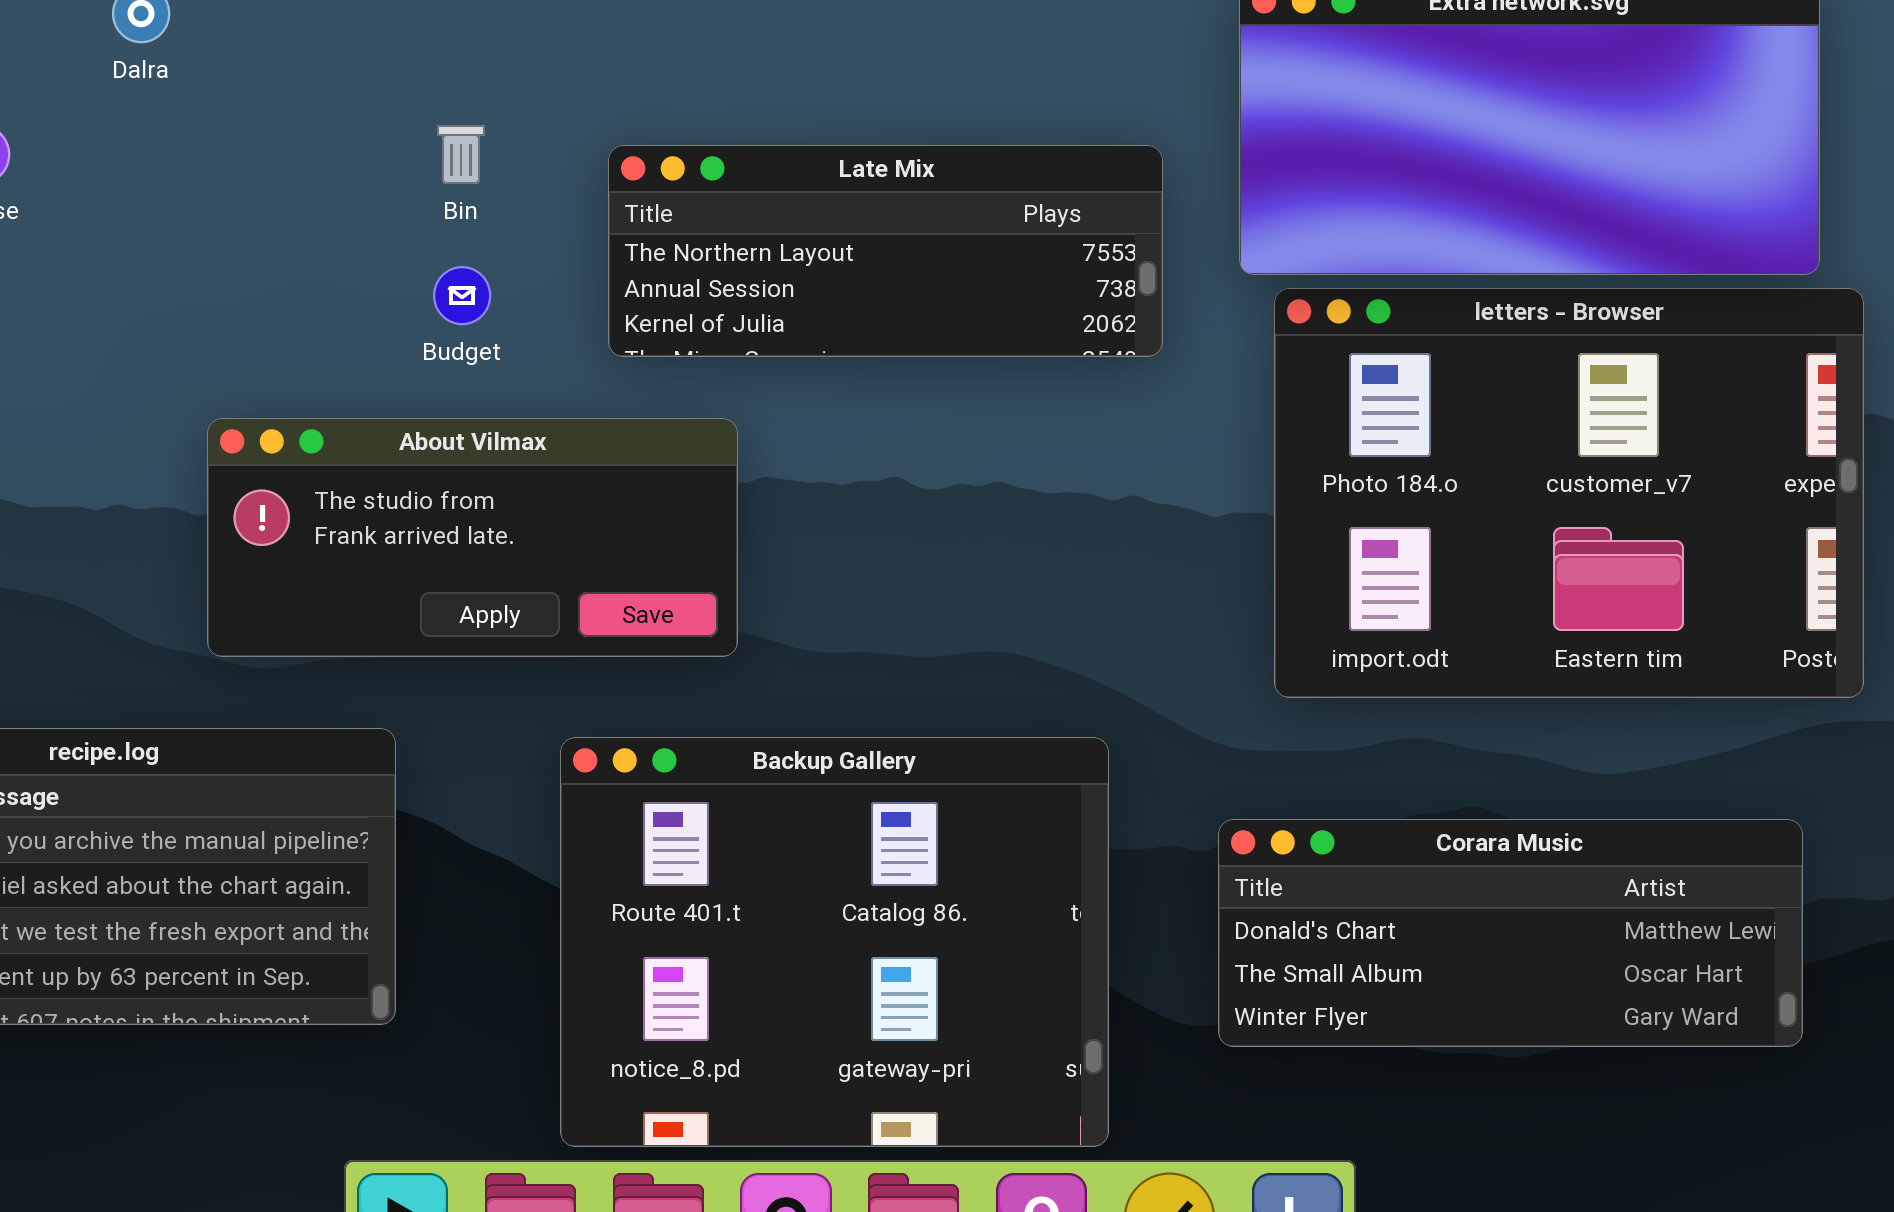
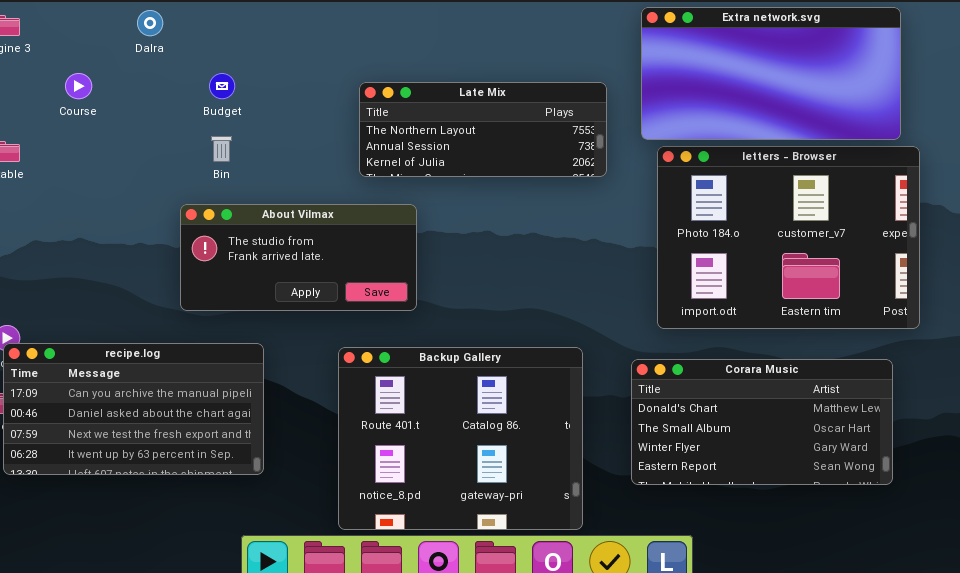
Bin: [437,125,485,184] -> [211,136,232,162], moved
Budget: [433,266,491,325] -> [209,73,235,99], moved
Corara Music: [1218,819,1803,1047] -> [631,359,893,485], resized

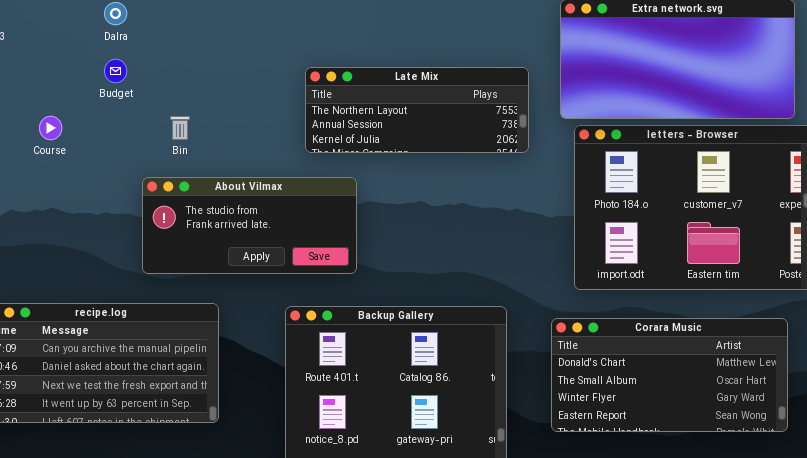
Course: [65,73,92,99] -> [39,116,62,140], moved
Budget: [209,73,235,99] -> [104,59,127,83], moved

